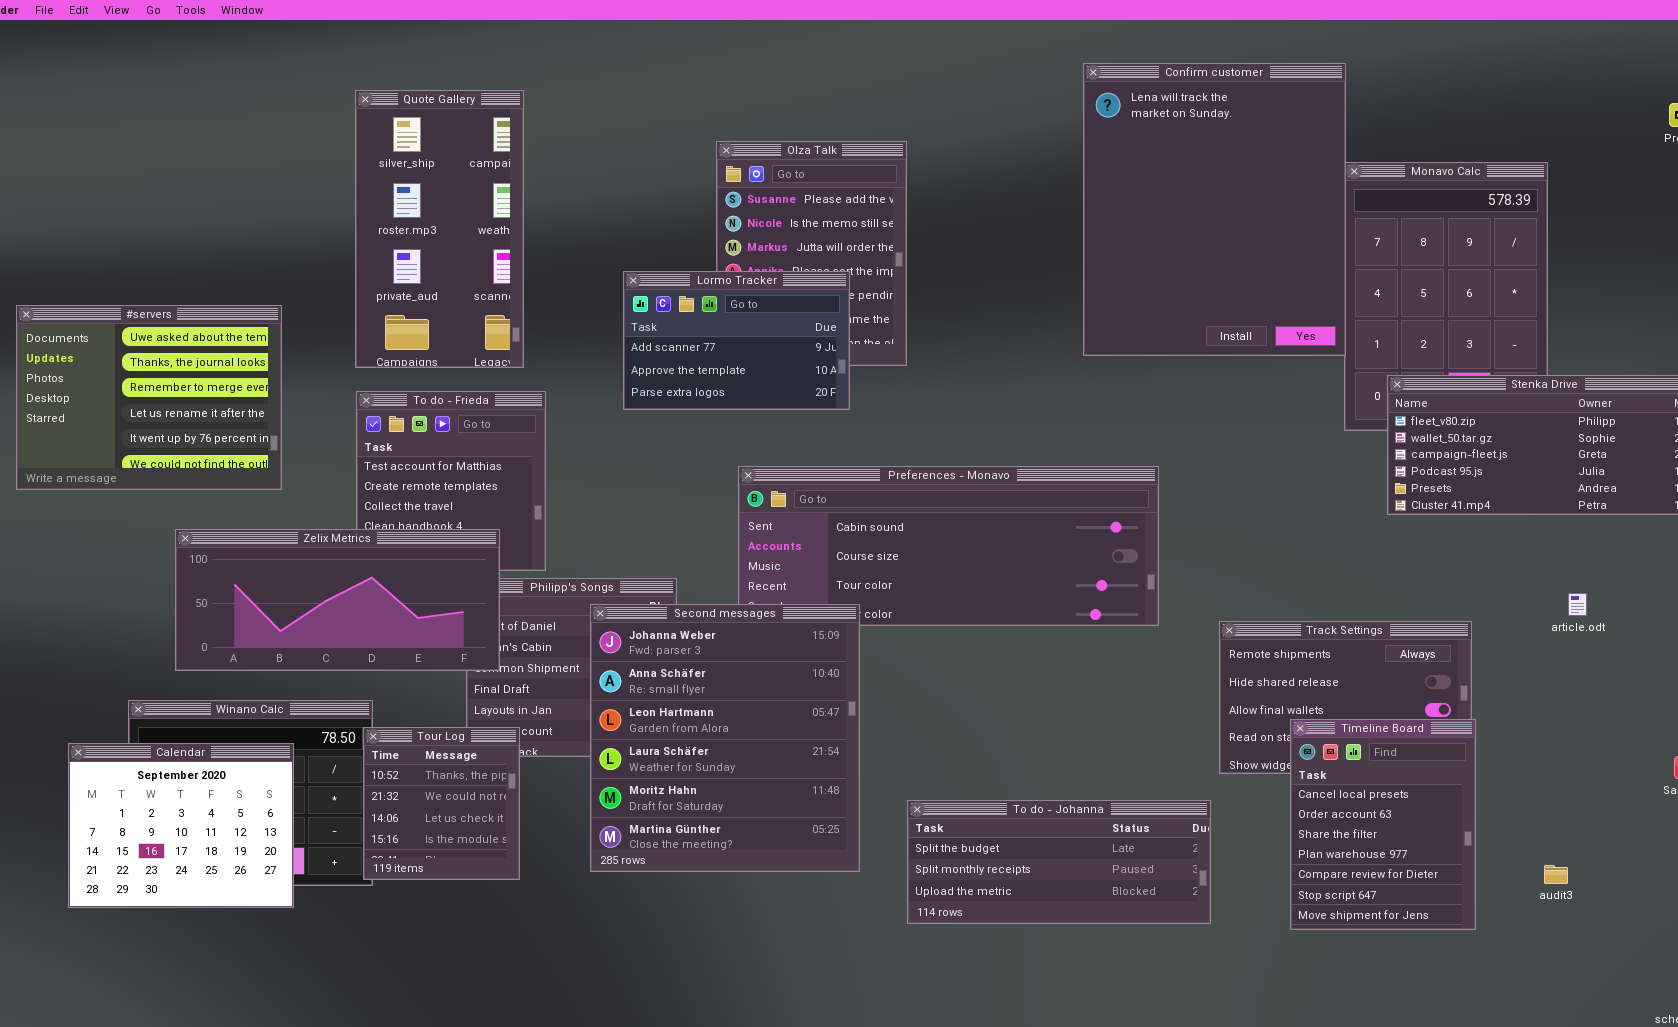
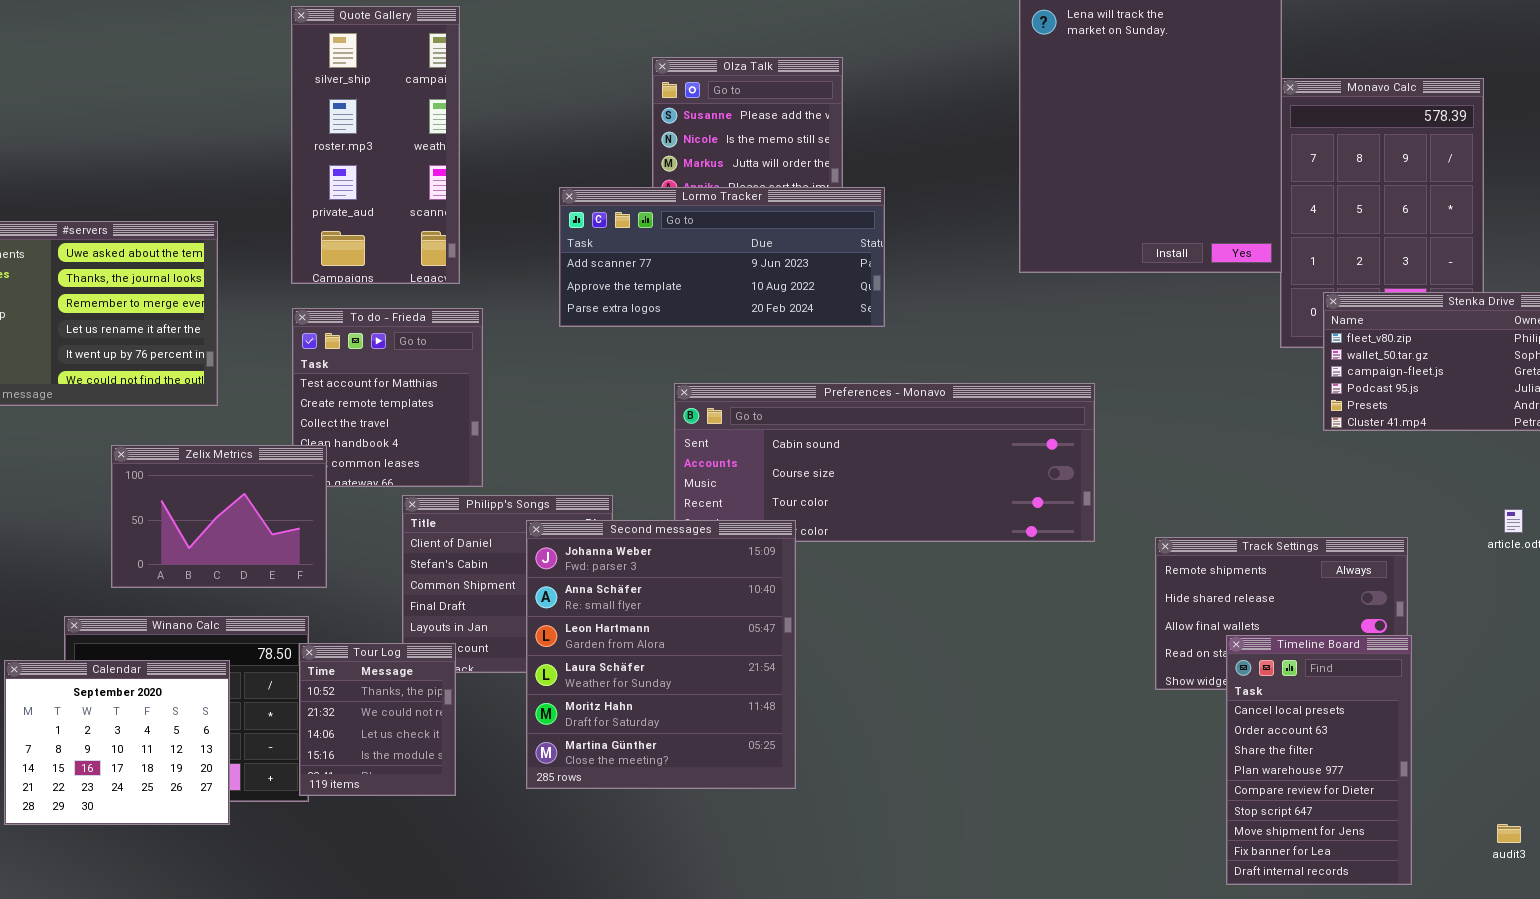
Lormo Tracker: [623,271,850,410] -> [559,187,885,327], resized
Zelix Metrics: [175,529,500,671] -> [111,445,327,588], resized
Timeline Board: [1290,719,1476,930] -> [1226,635,1412,885], resized
To do - Johanna: [907,800,1211,924] -> none, closed
audit3: [1544,865,1568,884] -> [1497,824,1521,843], moved

